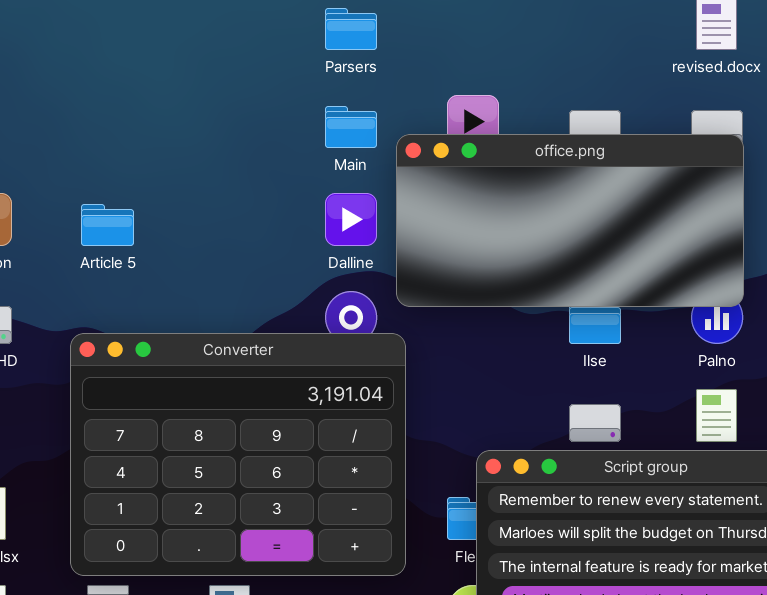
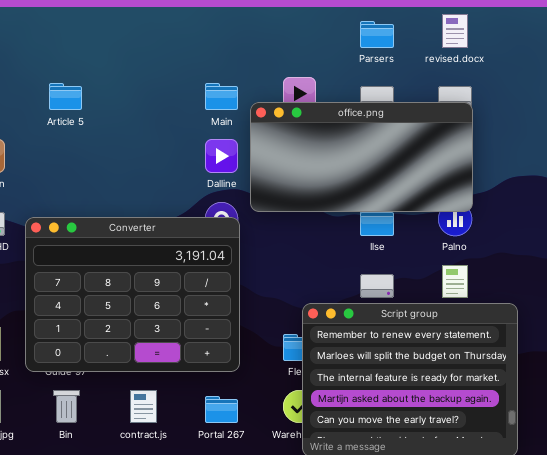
Parsers: [325,8,377,50] -> [360,21,394,48], moved
Article 5: [81,204,134,246] -> [49,83,82,110], moved
Converter: [70,333,406,576] -> [25,217,240,372], moved

